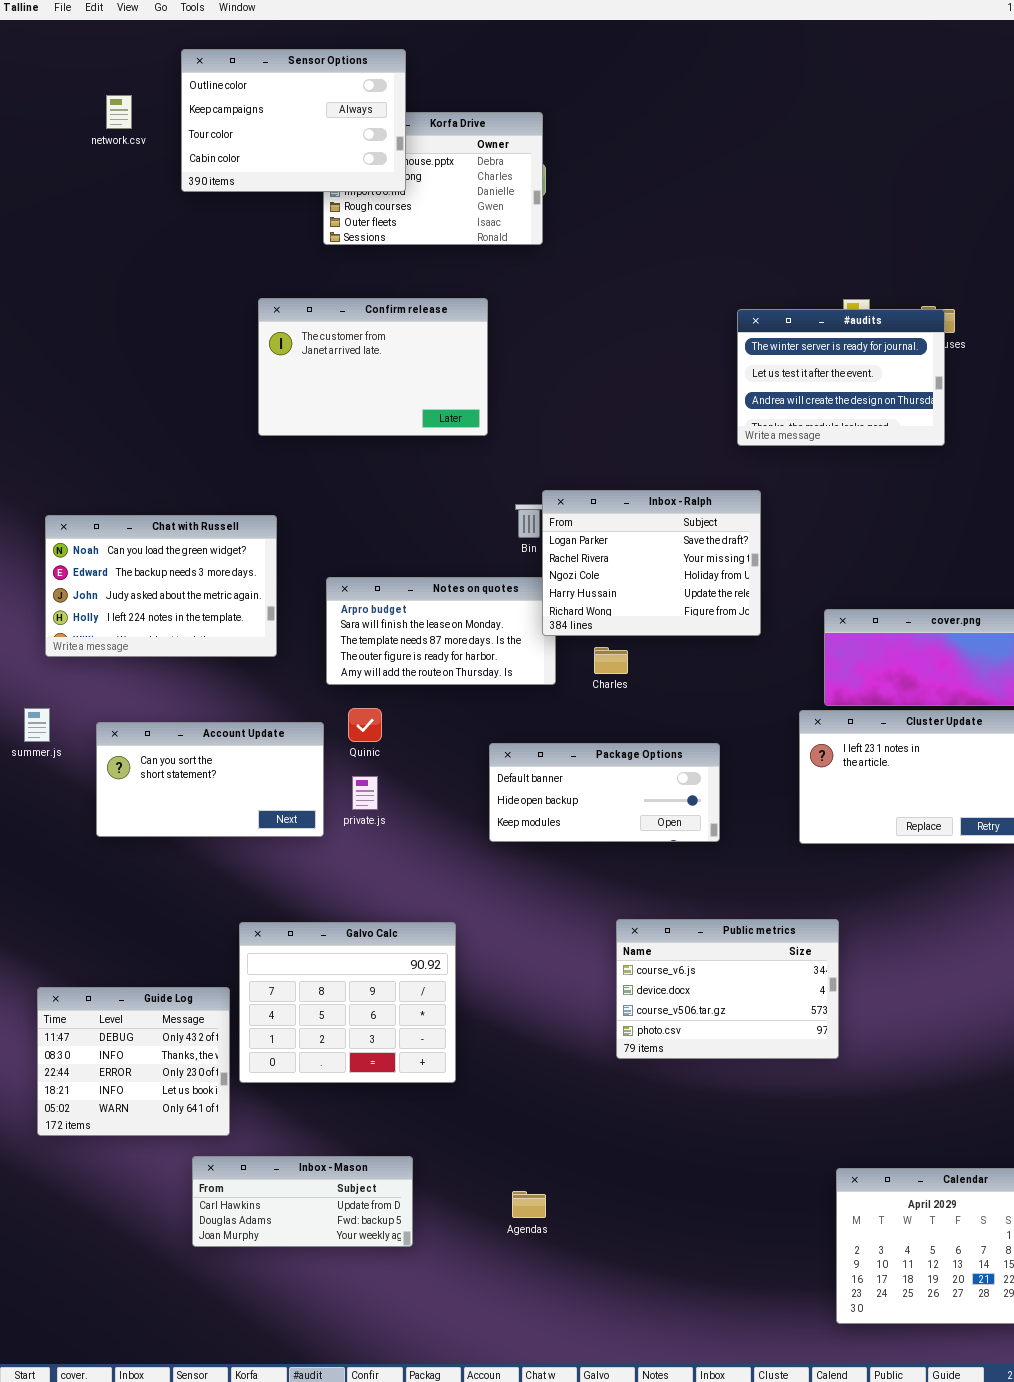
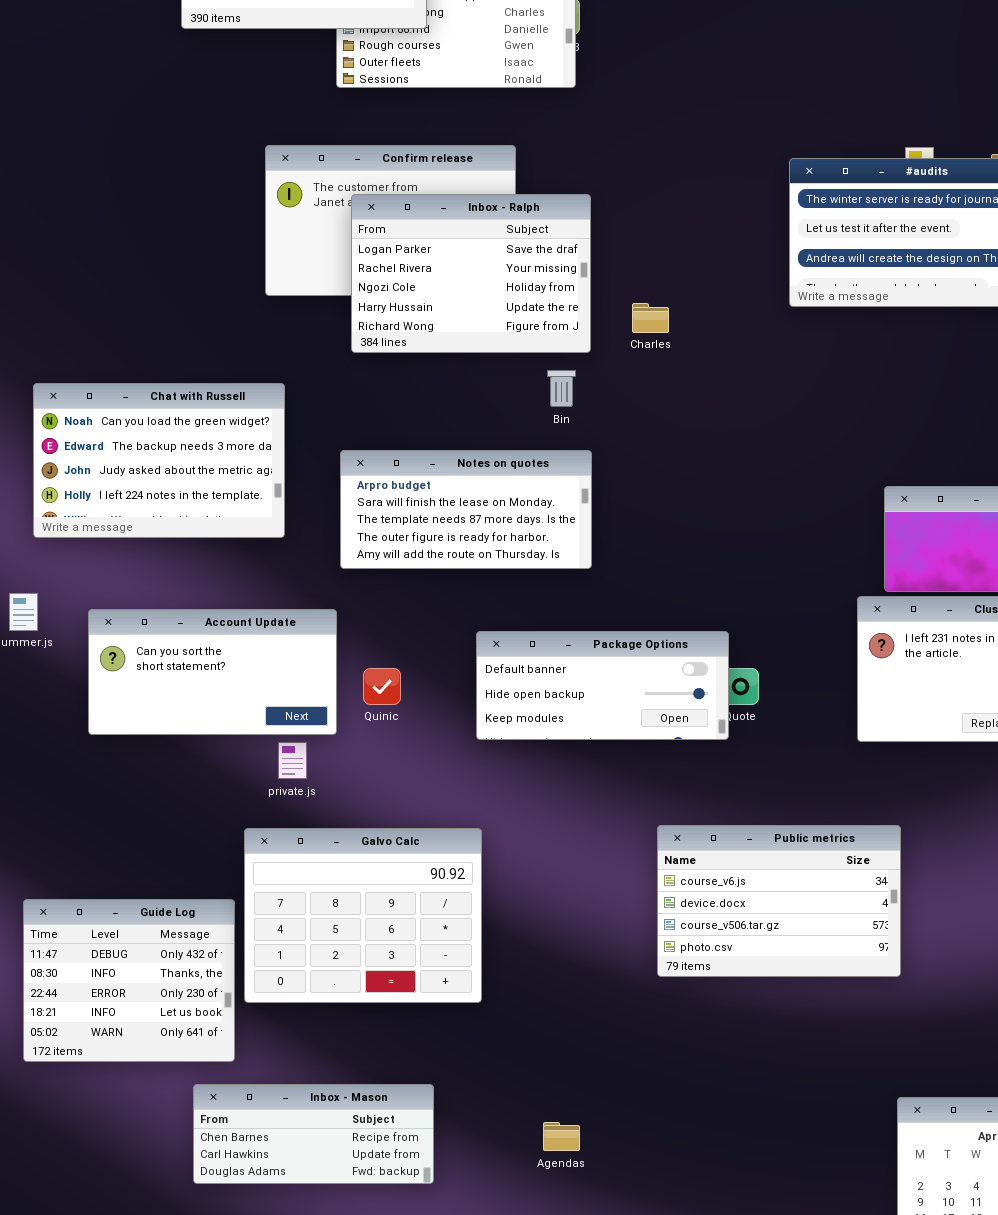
Inbox - Ralph: [542,490,761,636] -> [351,194,591,353], moved
Charles: [594,647,628,674] -> [632,303,669,333], moved
Quinic: [348,708,382,742] -> [363,668,401,705], moved
Package Options: [489,743,720,842] -> [476,631,729,740], moved
private.js: [352,776,378,810] -> [278,742,307,779], moved
Inbox - Mason: [192,1156,413,1247] -> [193,1084,434,1184], scrolled up 1 row

